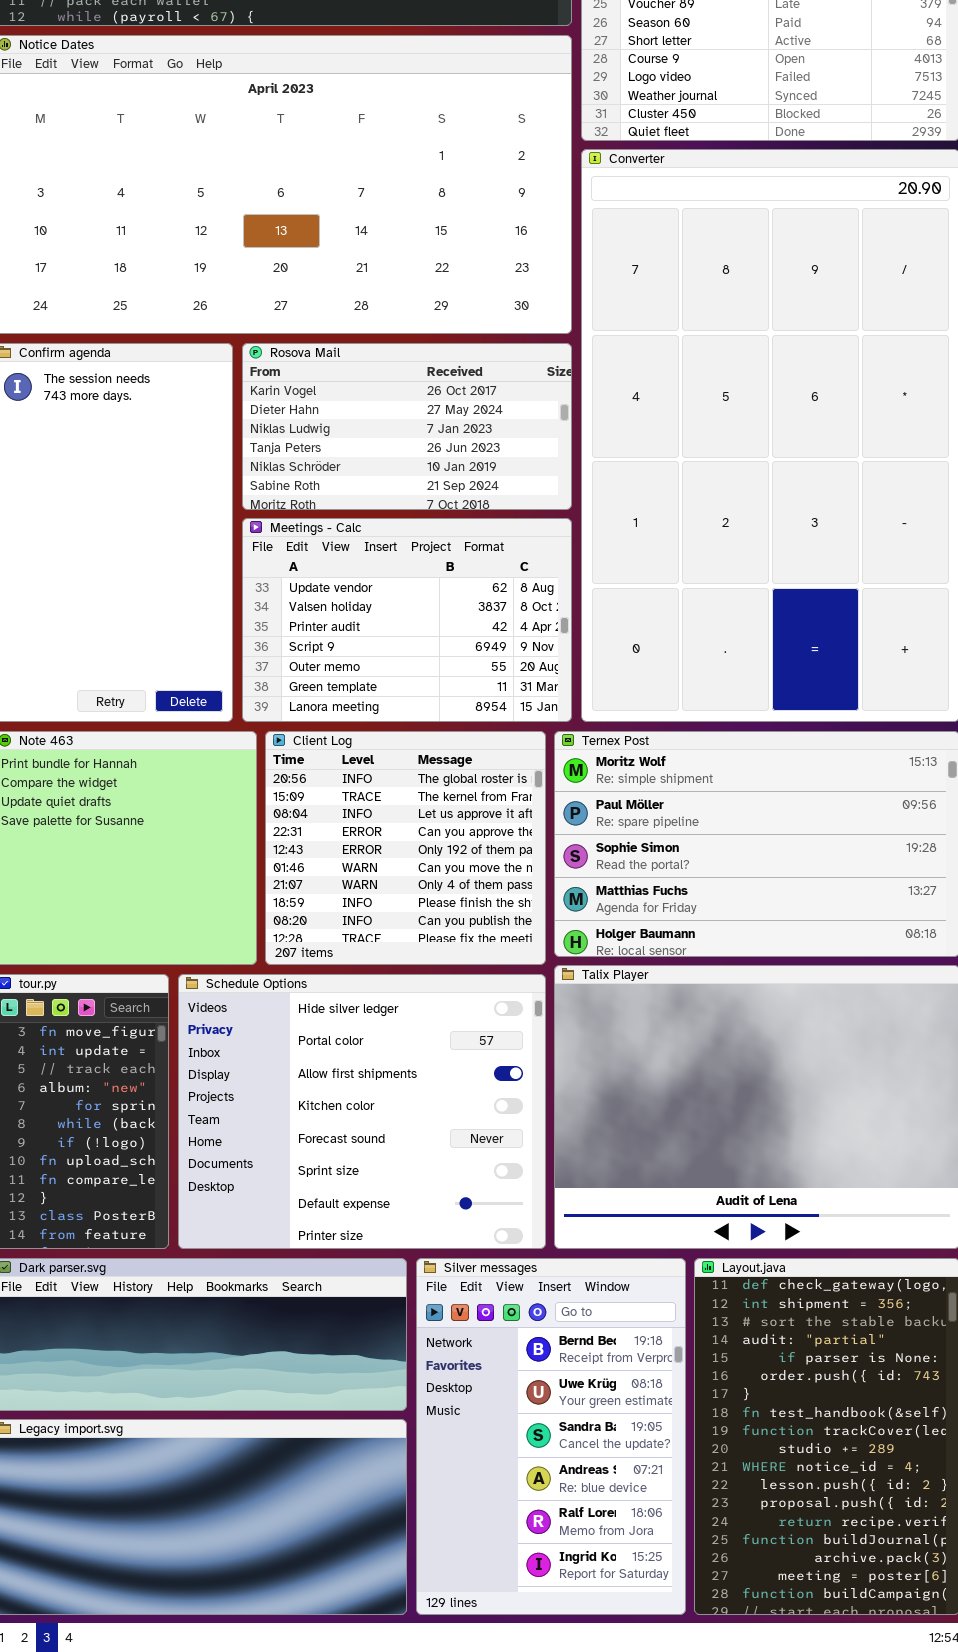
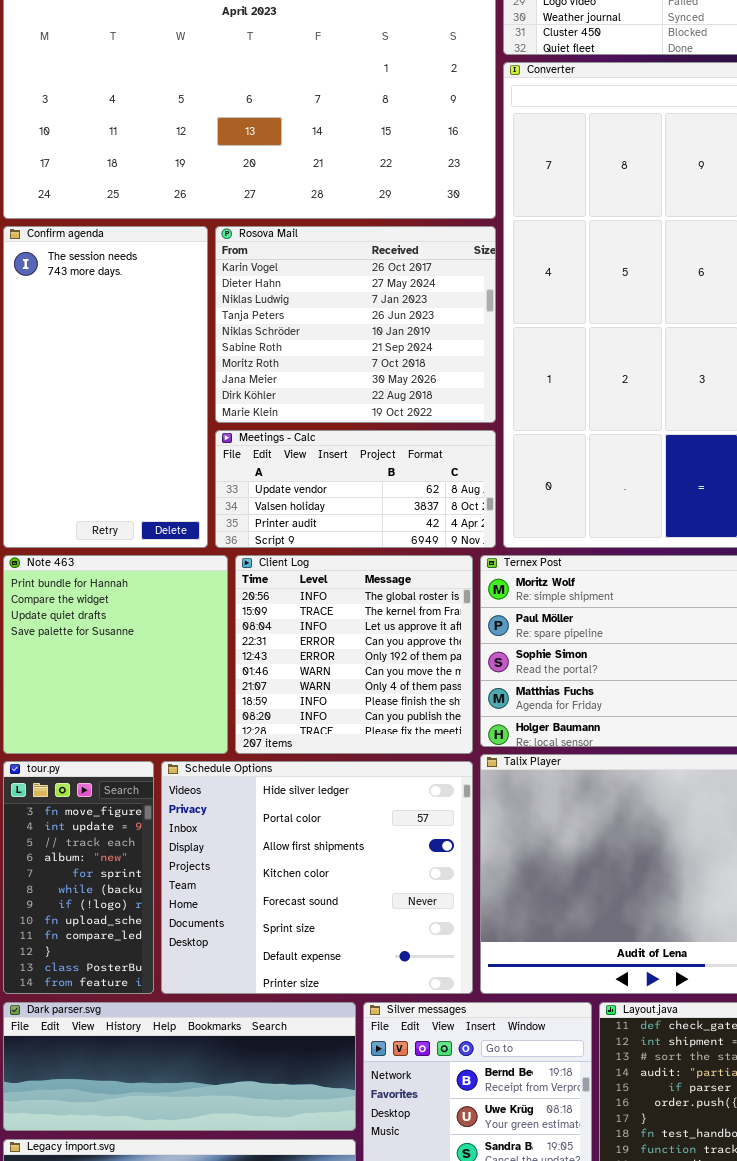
Rosova Mail: [242,343,572,510] -> [215,226,496,423], resized
Meetings - Calc: [242,518,572,722] -> [215,430,496,548], resized

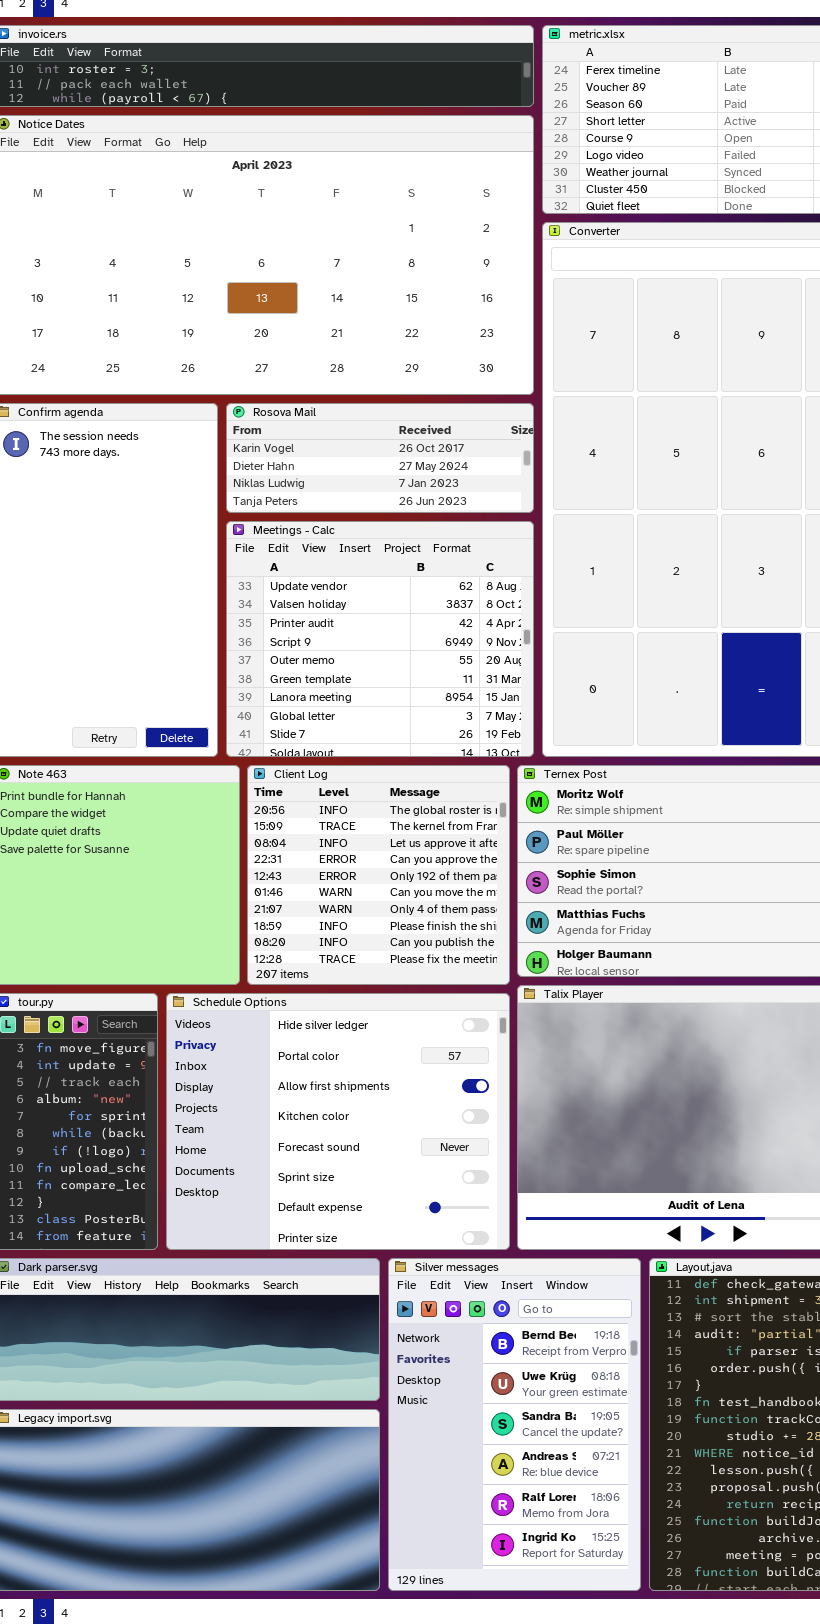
Rosova Mail: [215,226,496,423] -> [226,403,534,513], resized
Meetings - Calc: [215,430,496,548] -> [226,521,534,757], resized

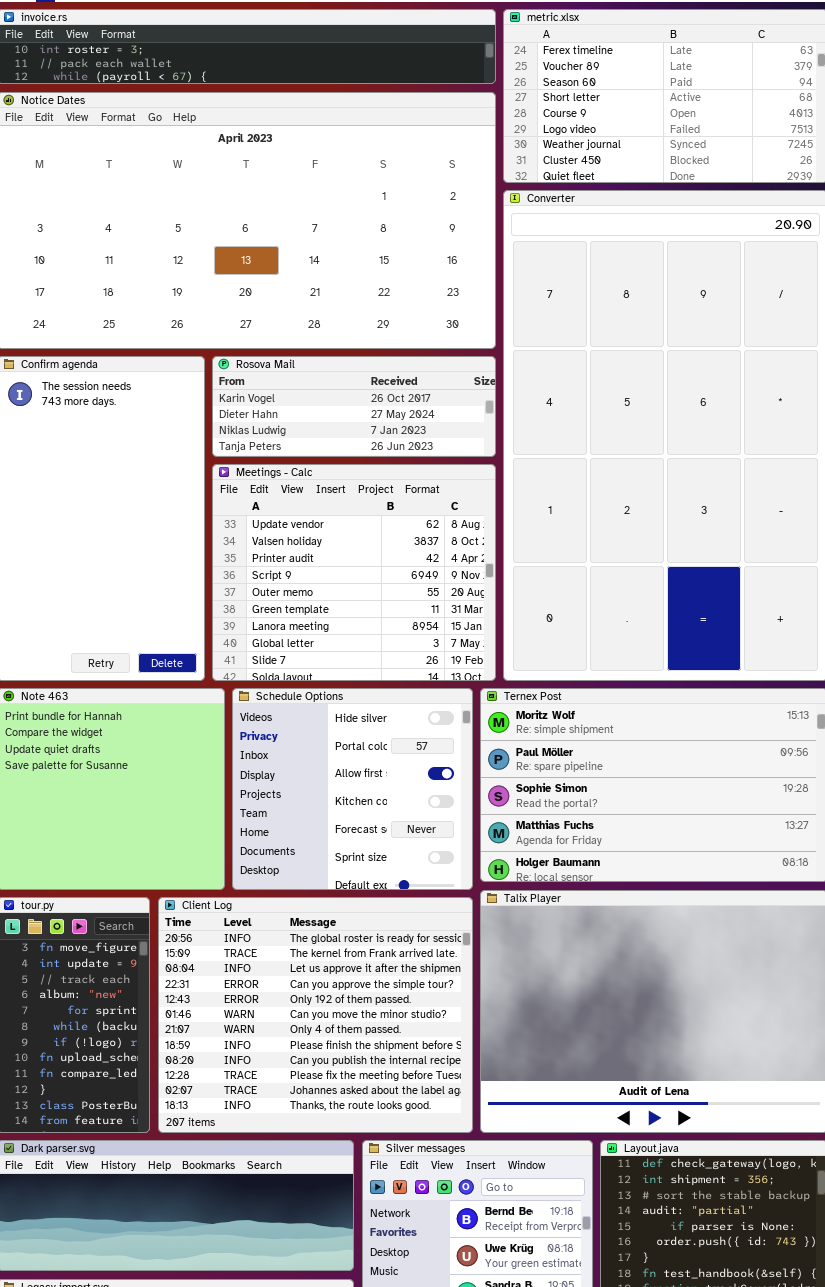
Client Log: [247,765,510,985] -> [158,897,473,1133], moved, resized
Schedule Options: [166,993,510,1250] -> [232,688,473,890], moved, resized

